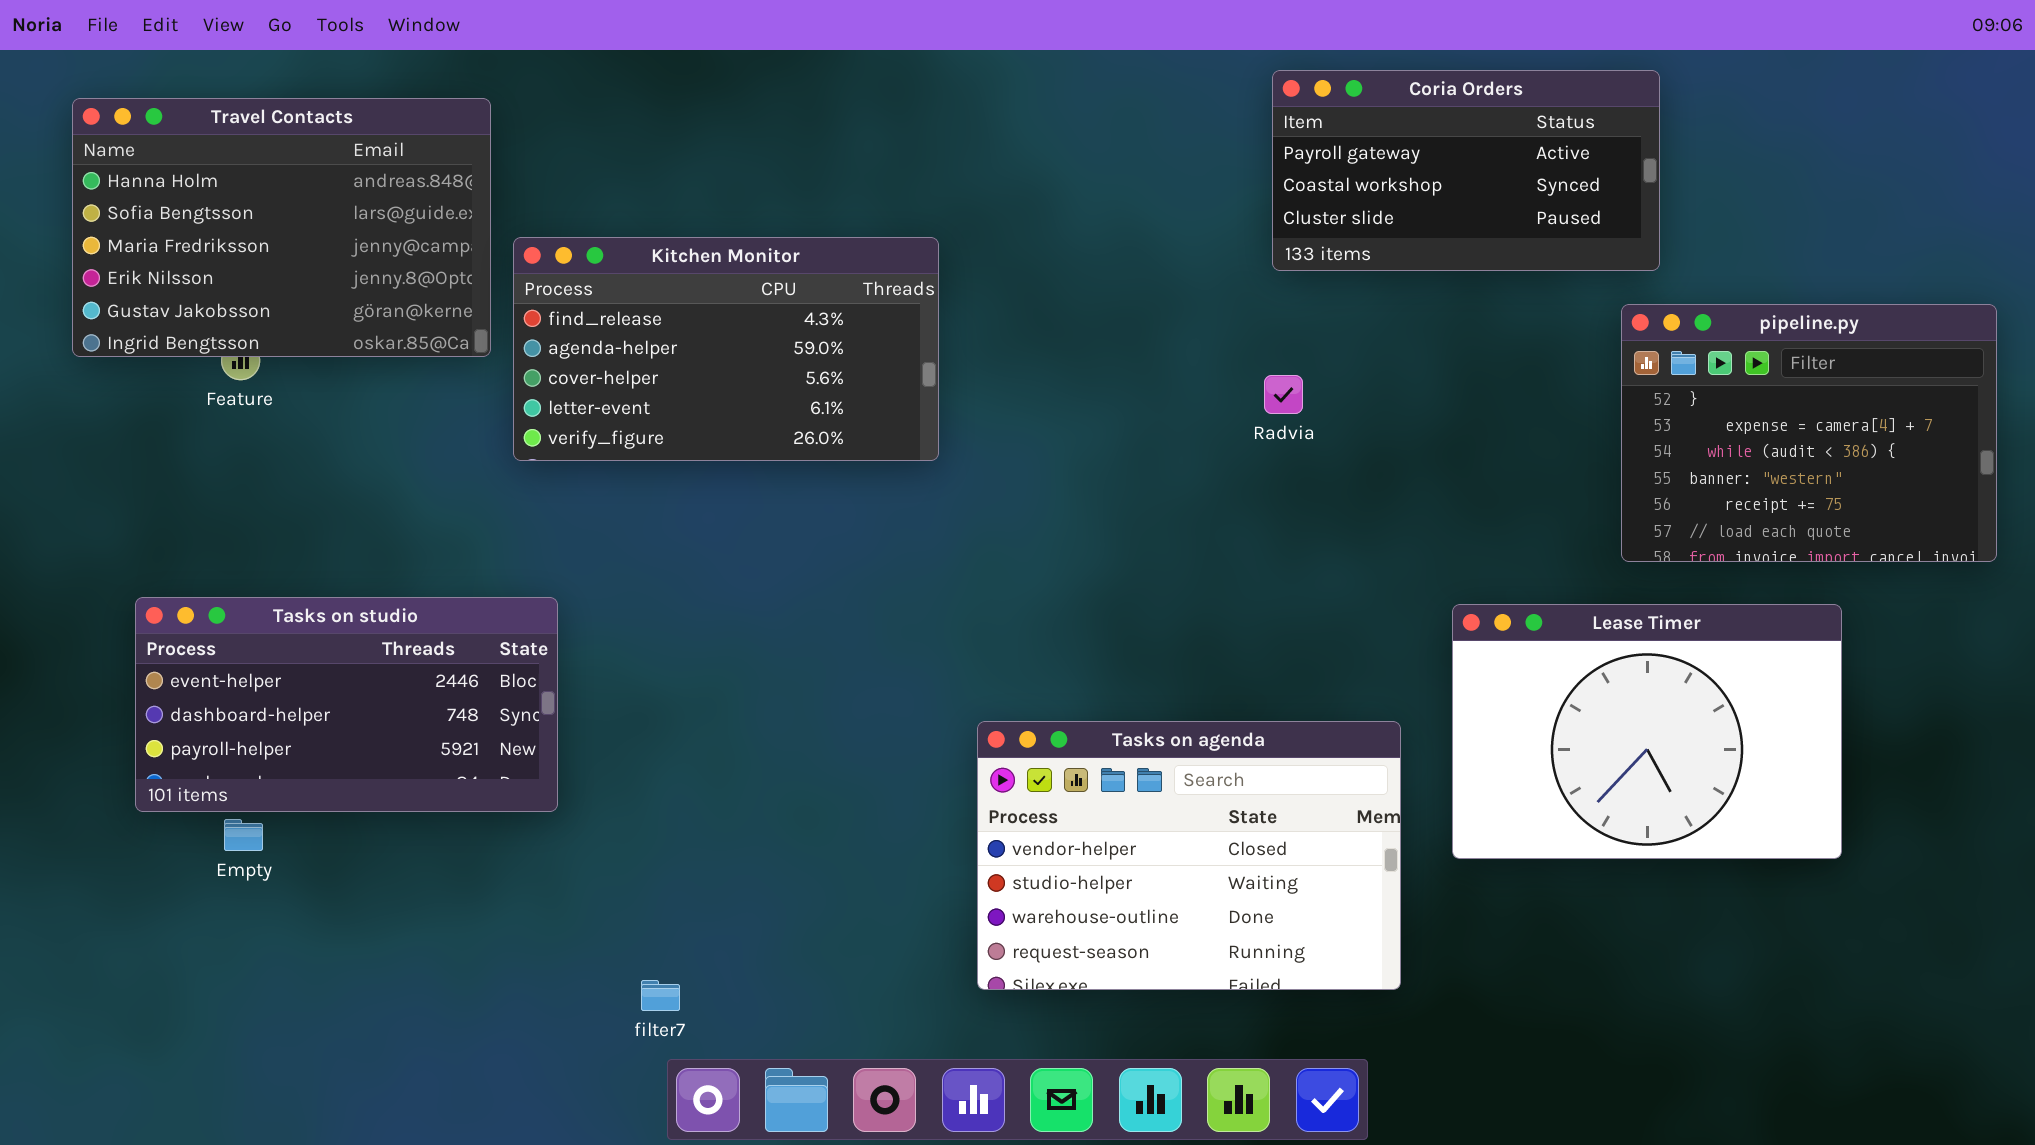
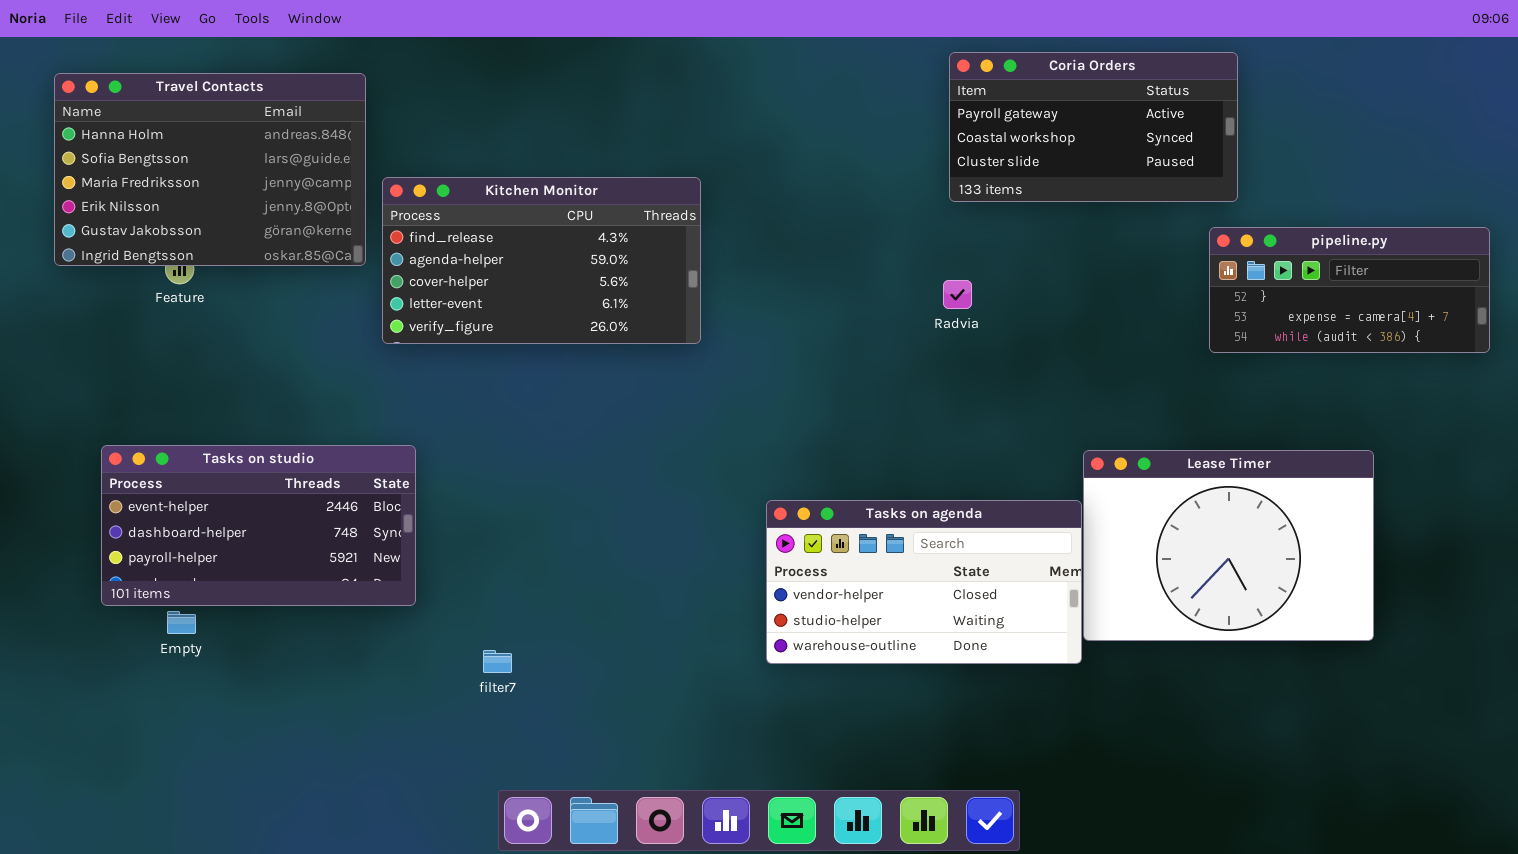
pipeline.py: [1621,304,1997,562] -> [1209,227,1490,353], resized
Tasks on agenda: [977,721,1401,990] -> [766,500,1082,664], moved, resized
filter7: [641,980,680,1011] -> [483,650,512,673], moved

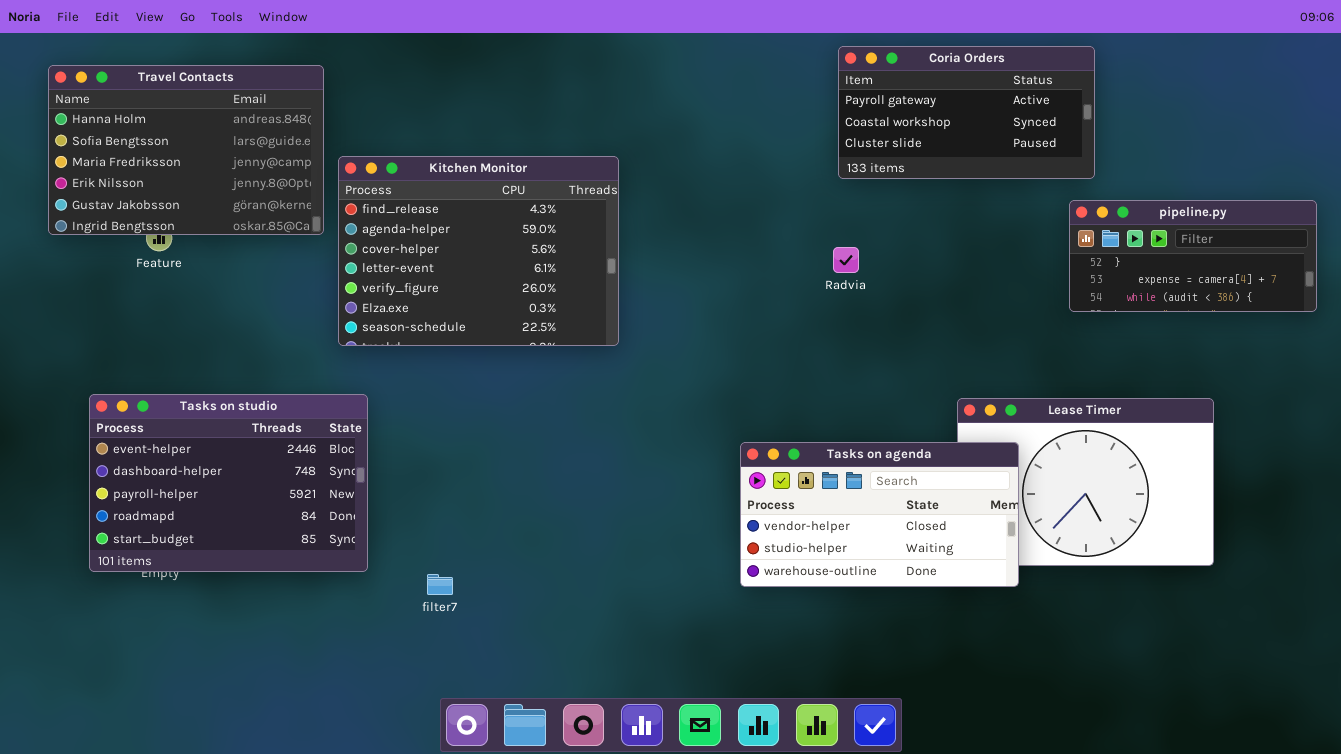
Kitchen Monitor: [382,177,701,344] -> [338,156,619,346], resized
Tasks on studio: [101,445,416,606] -> [89,394,368,572], resized
Tasks on agenda: [766,500,1082,664] -> [740,442,1019,587], moved

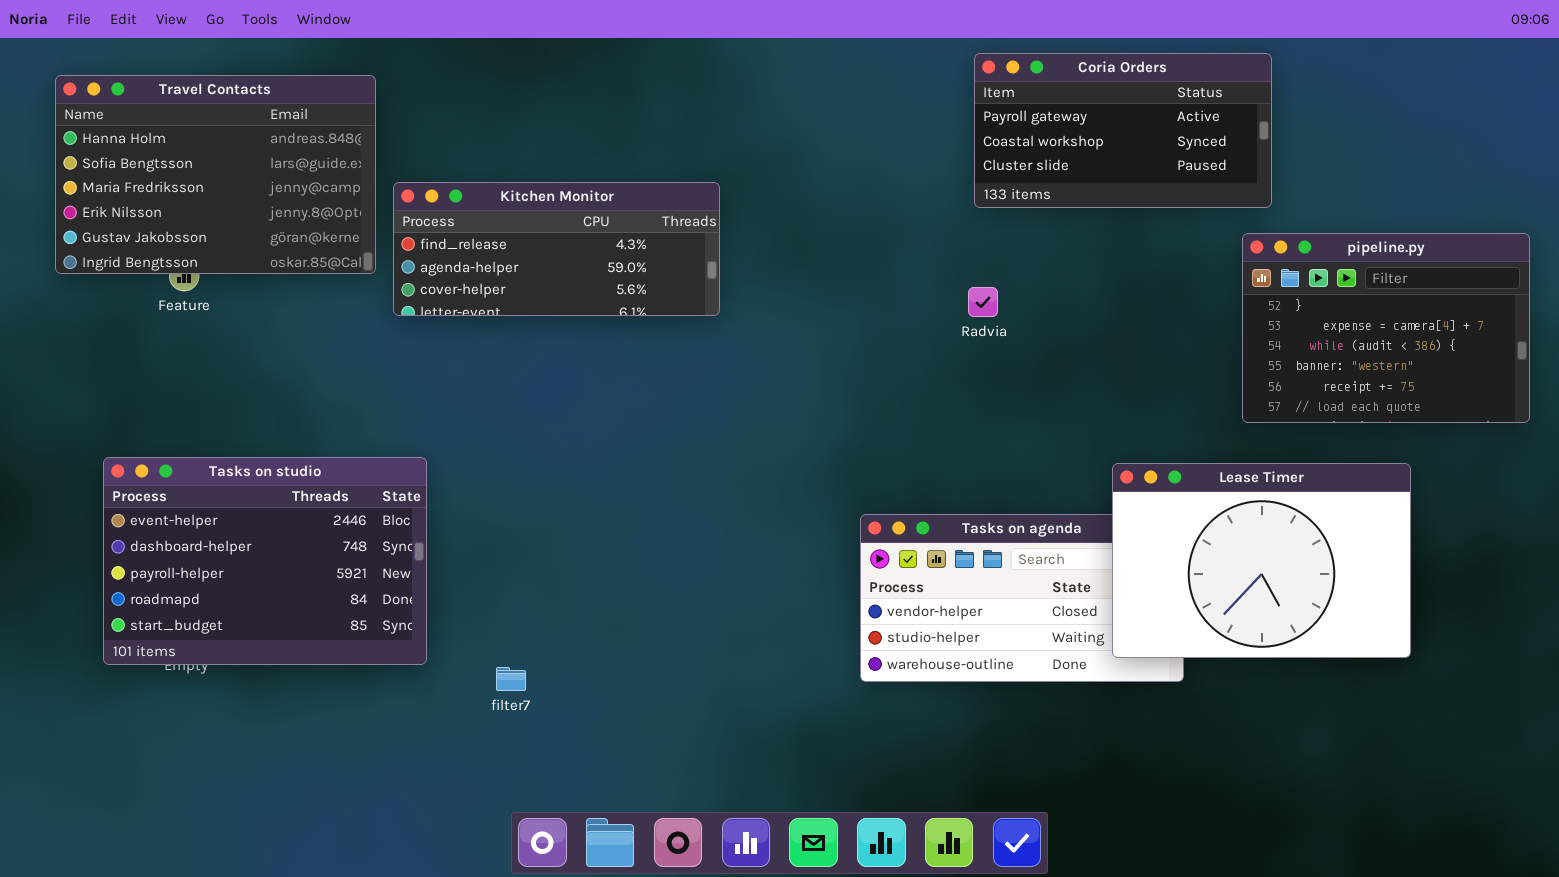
Kitchen Monitor: [338,156,619,346] -> [393,182,720,316], resized
pipeline.py: [1069,200,1317,312] -> [1242,233,1530,423], resized
Lease Timer: [957,398,1214,566] -> [1112,463,1411,658], raised

